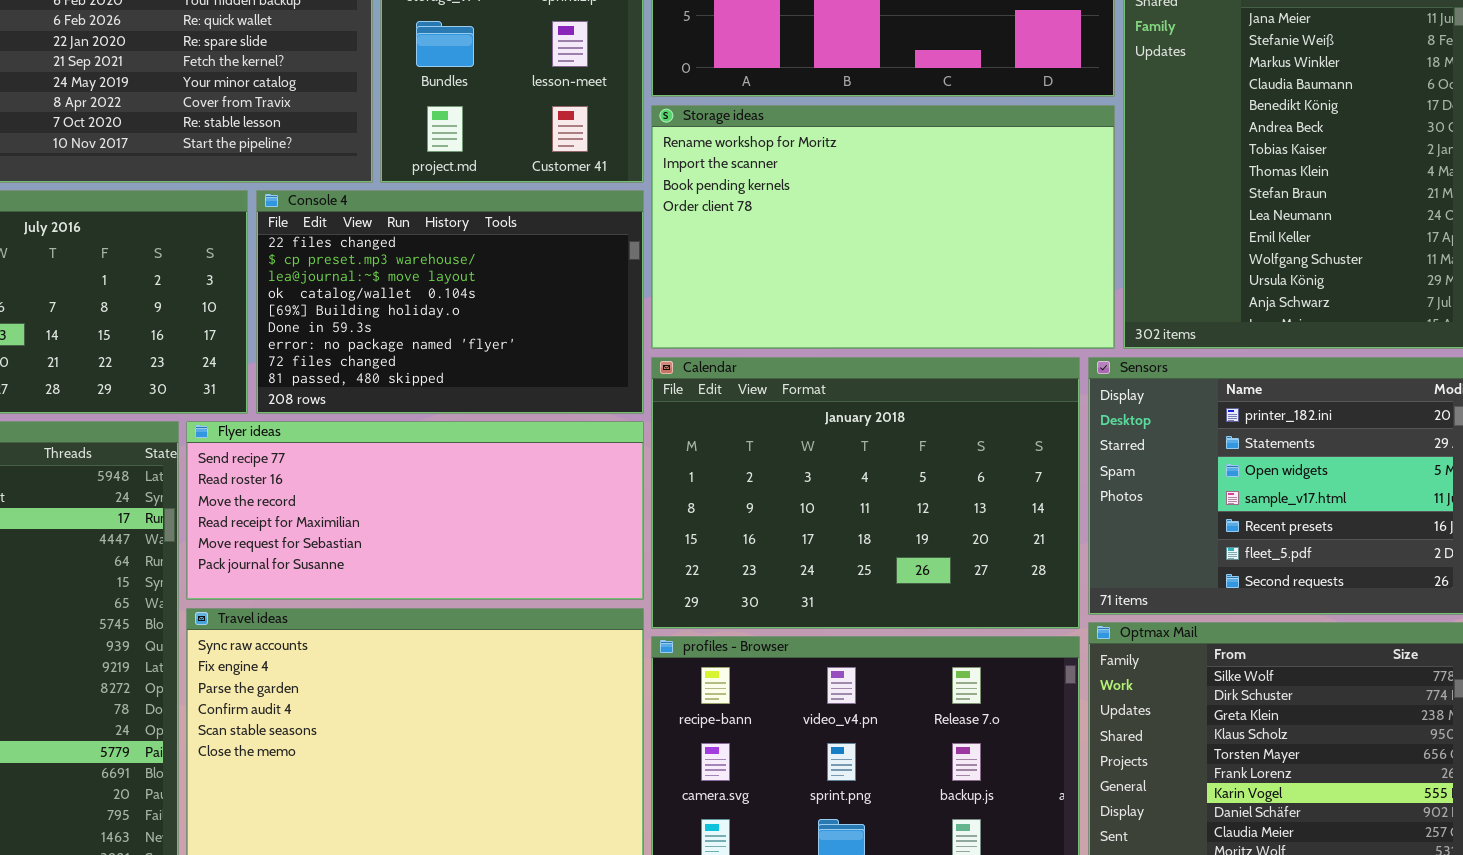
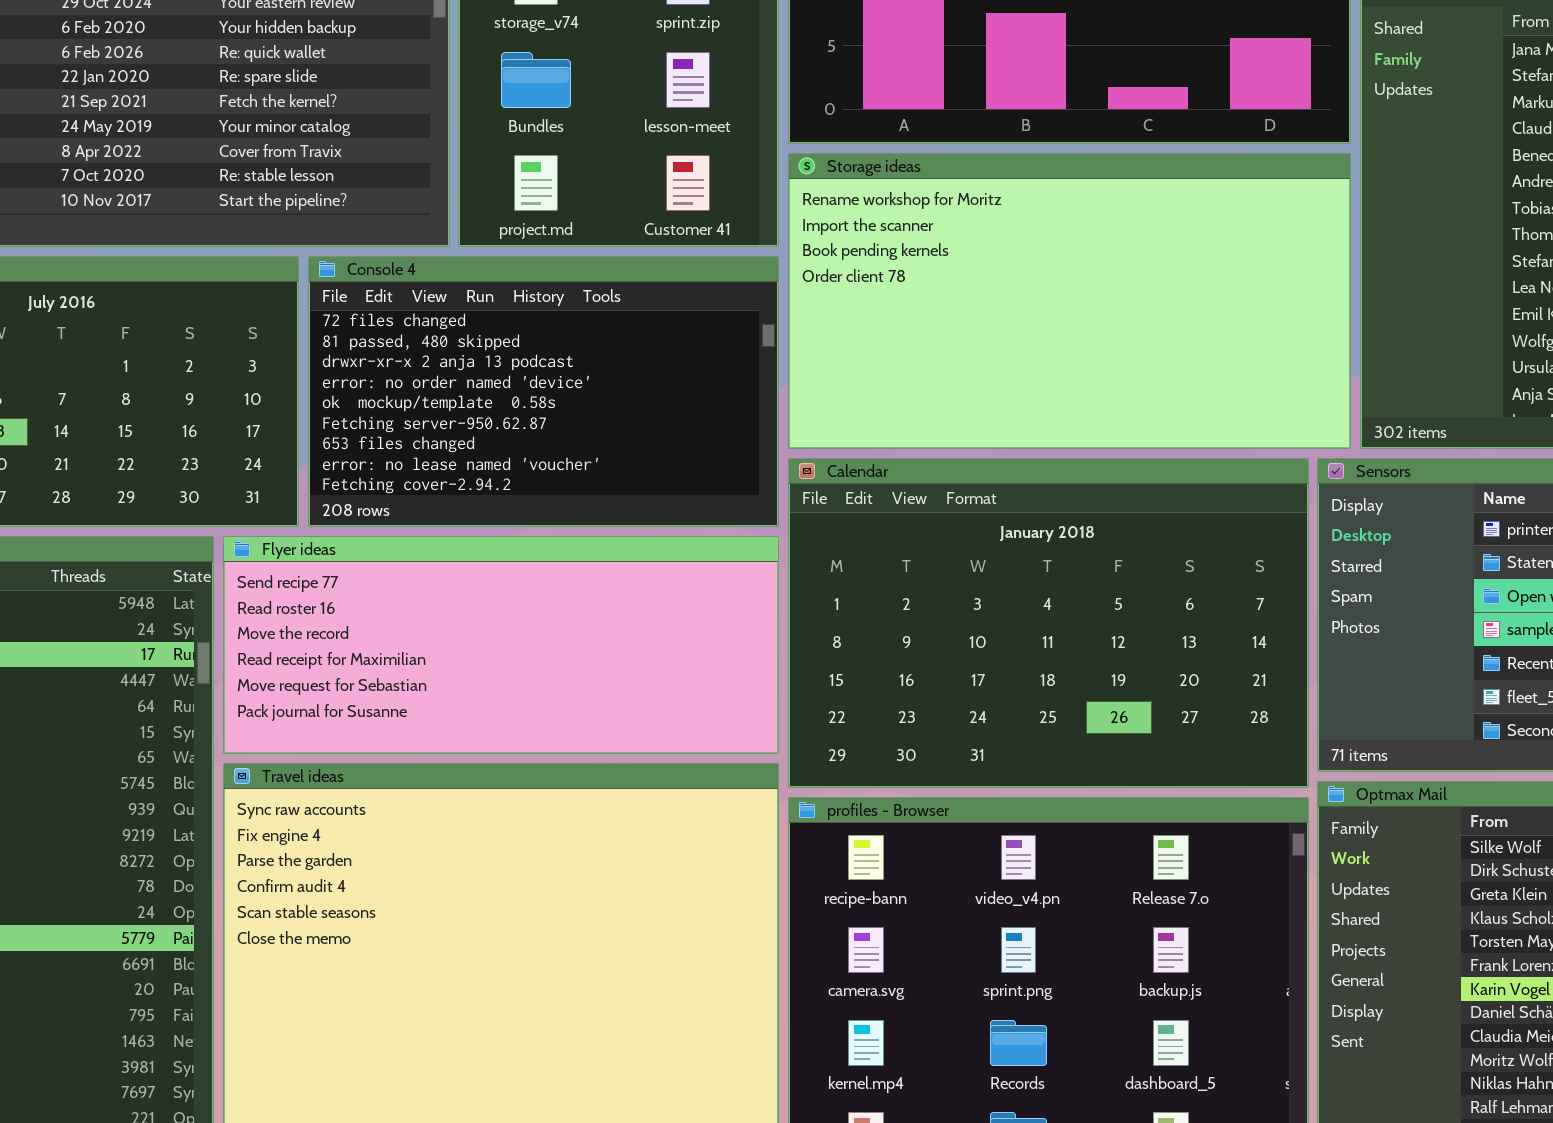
Console 4: [256,190,644,414] -> [308,256,779,527], scrolled down 7 rows

